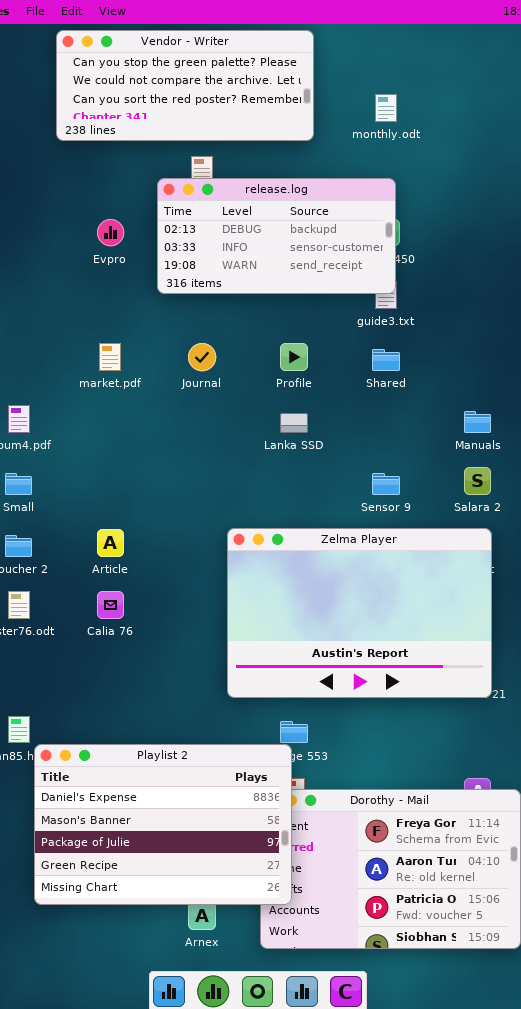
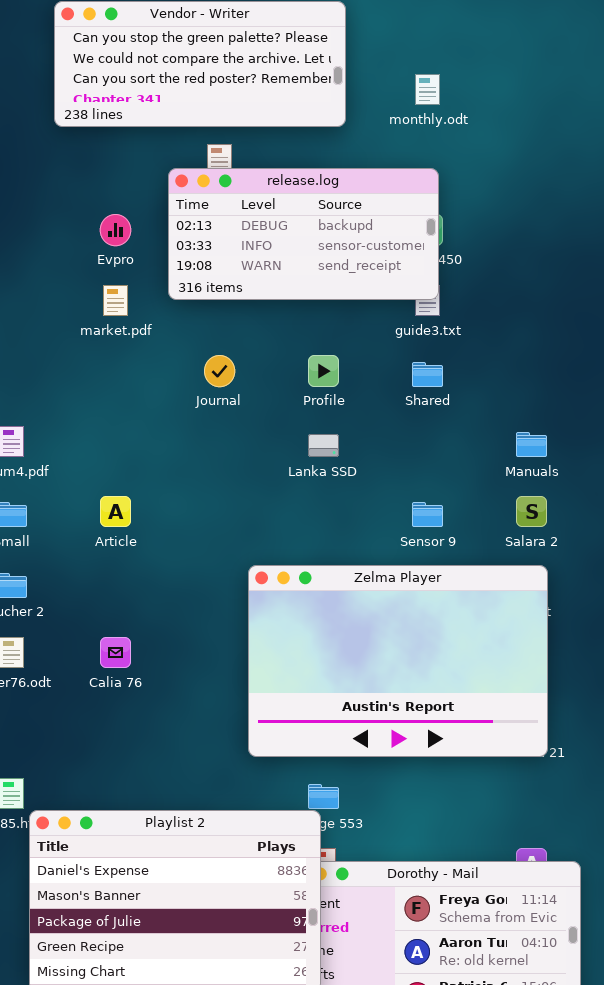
market.pdf: [99,343,121,371] -> [103,285,128,316], moved
Article: [97,529,124,557] -> [100,496,131,527], moved

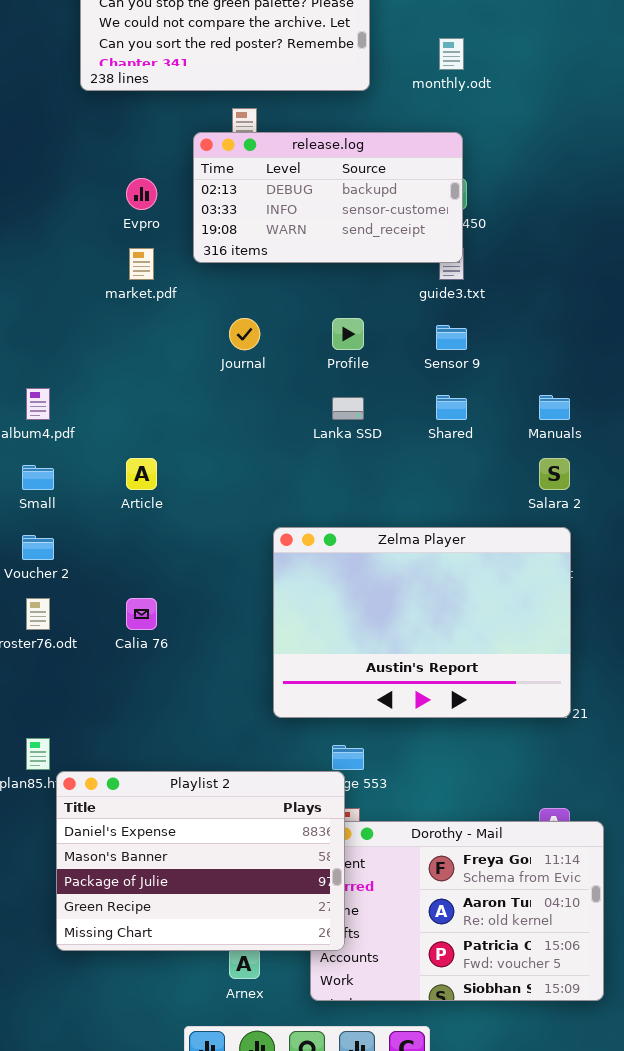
Shared: [412,362,443,387] -> [436,395,467,420], moved
Sensor 9: [412,502,443,527] -> [436,325,467,350], moved

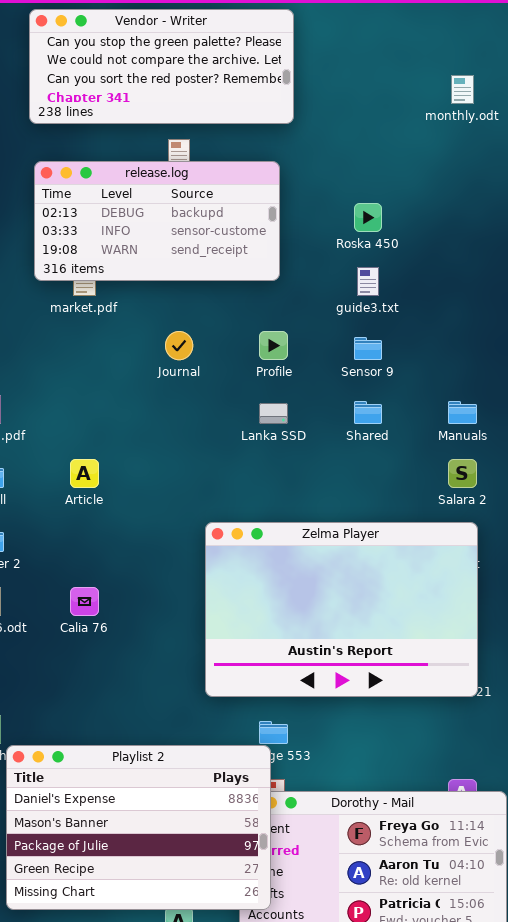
monthly.odt: [439,38,464,70] -> [451,75,474,104], moved
release.log: [193,132,463,263] -> [34,161,280,281], moved

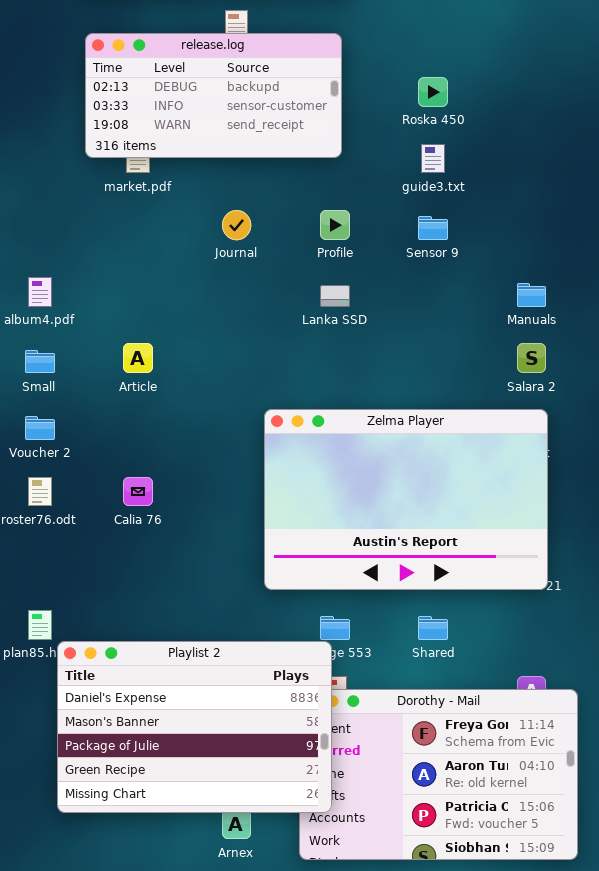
Shared: [354,401,382,424] -> [418,616,448,640], moved

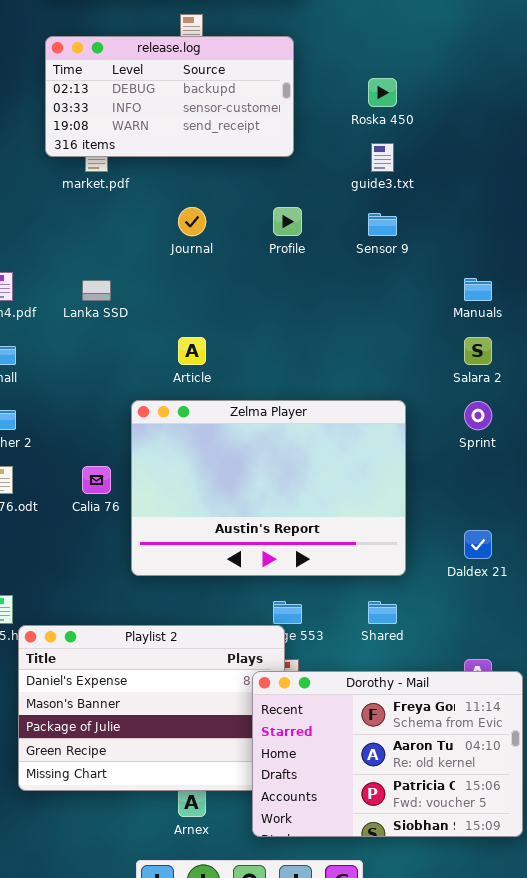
Lanka SSD: [320,285,350,307] -> [82,280,111,301], moved
Article: [123,343,153,373] -> [178,337,206,365], moved
Zelma Player: [264,409,548,590] -> [131,400,406,576], moved
Dorothy - Mail: [299,689,578,860] -> [252,671,523,837], raised

